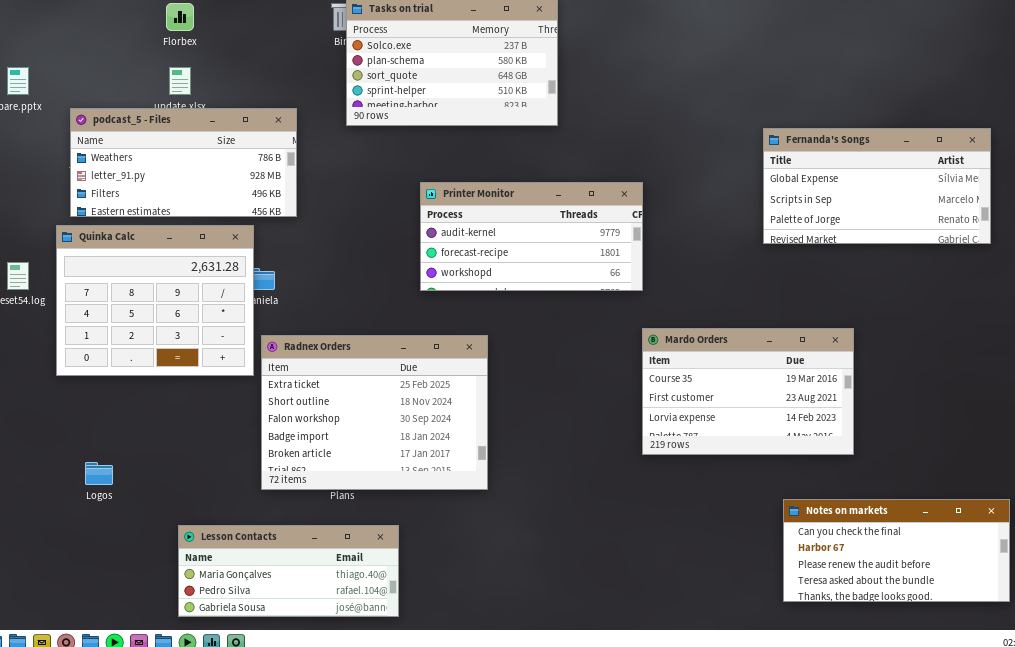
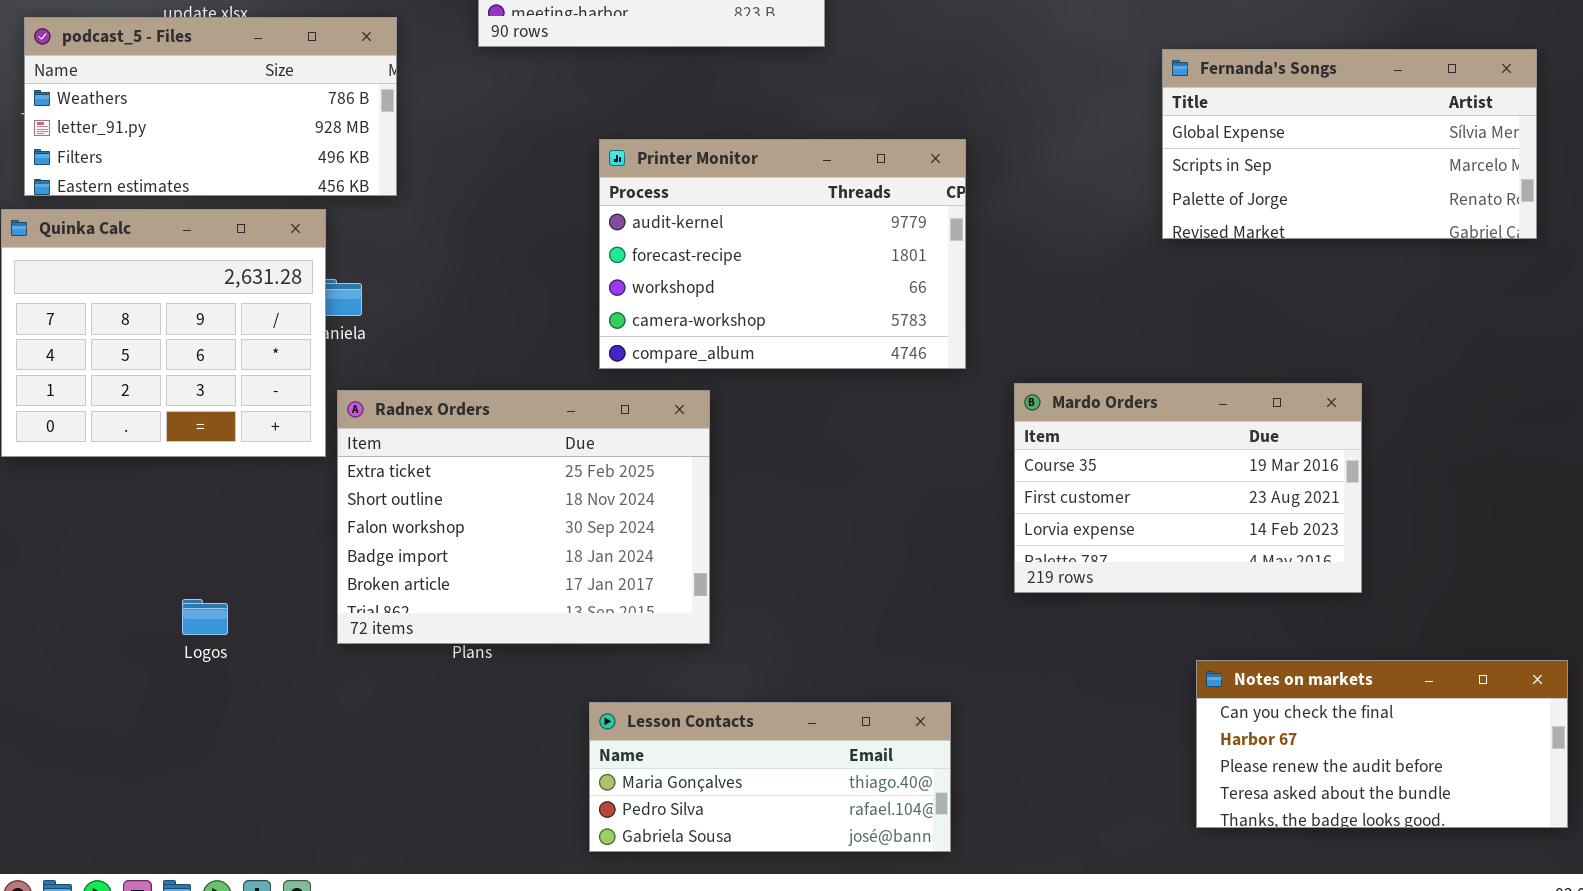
Printer Monitor: [420,182,643,291] -> [599,139,966,369], resized
Mardo Orders: [642,328,854,455] -> [1014,383,1362,593], moved
Logos: [85,462,113,485] -> [182,599,228,635], moved
Lesson Contacts: [178,525,399,617] -> [589,702,951,852], moved

